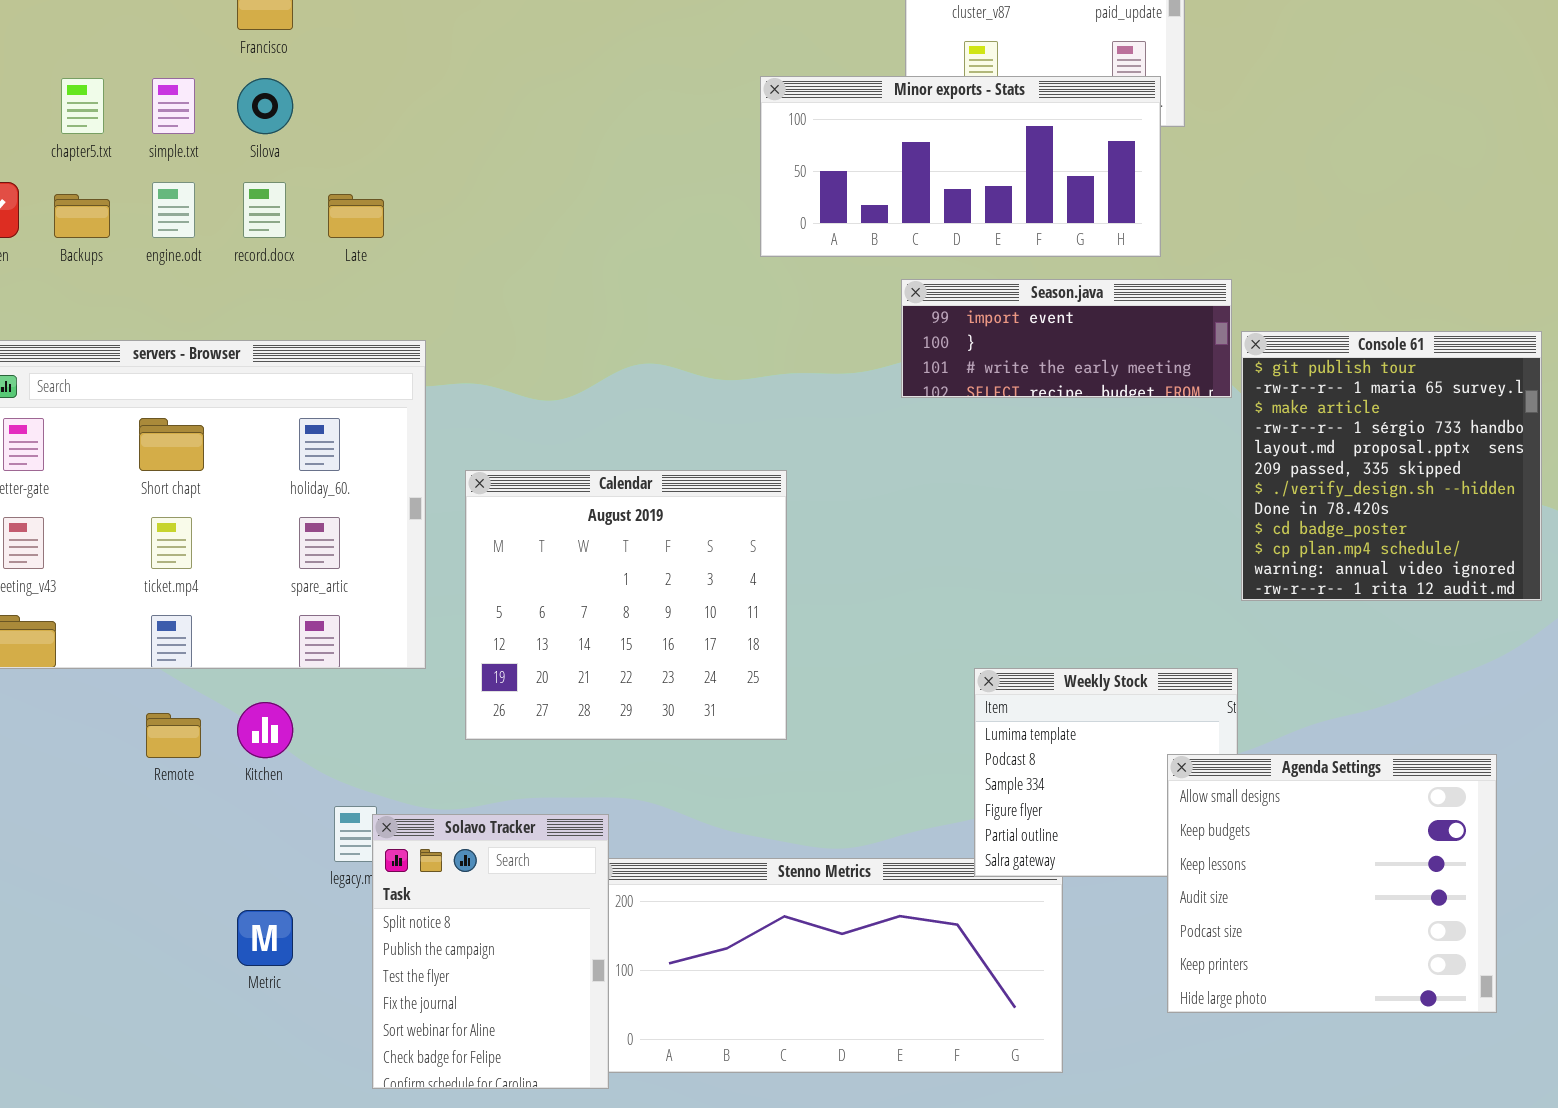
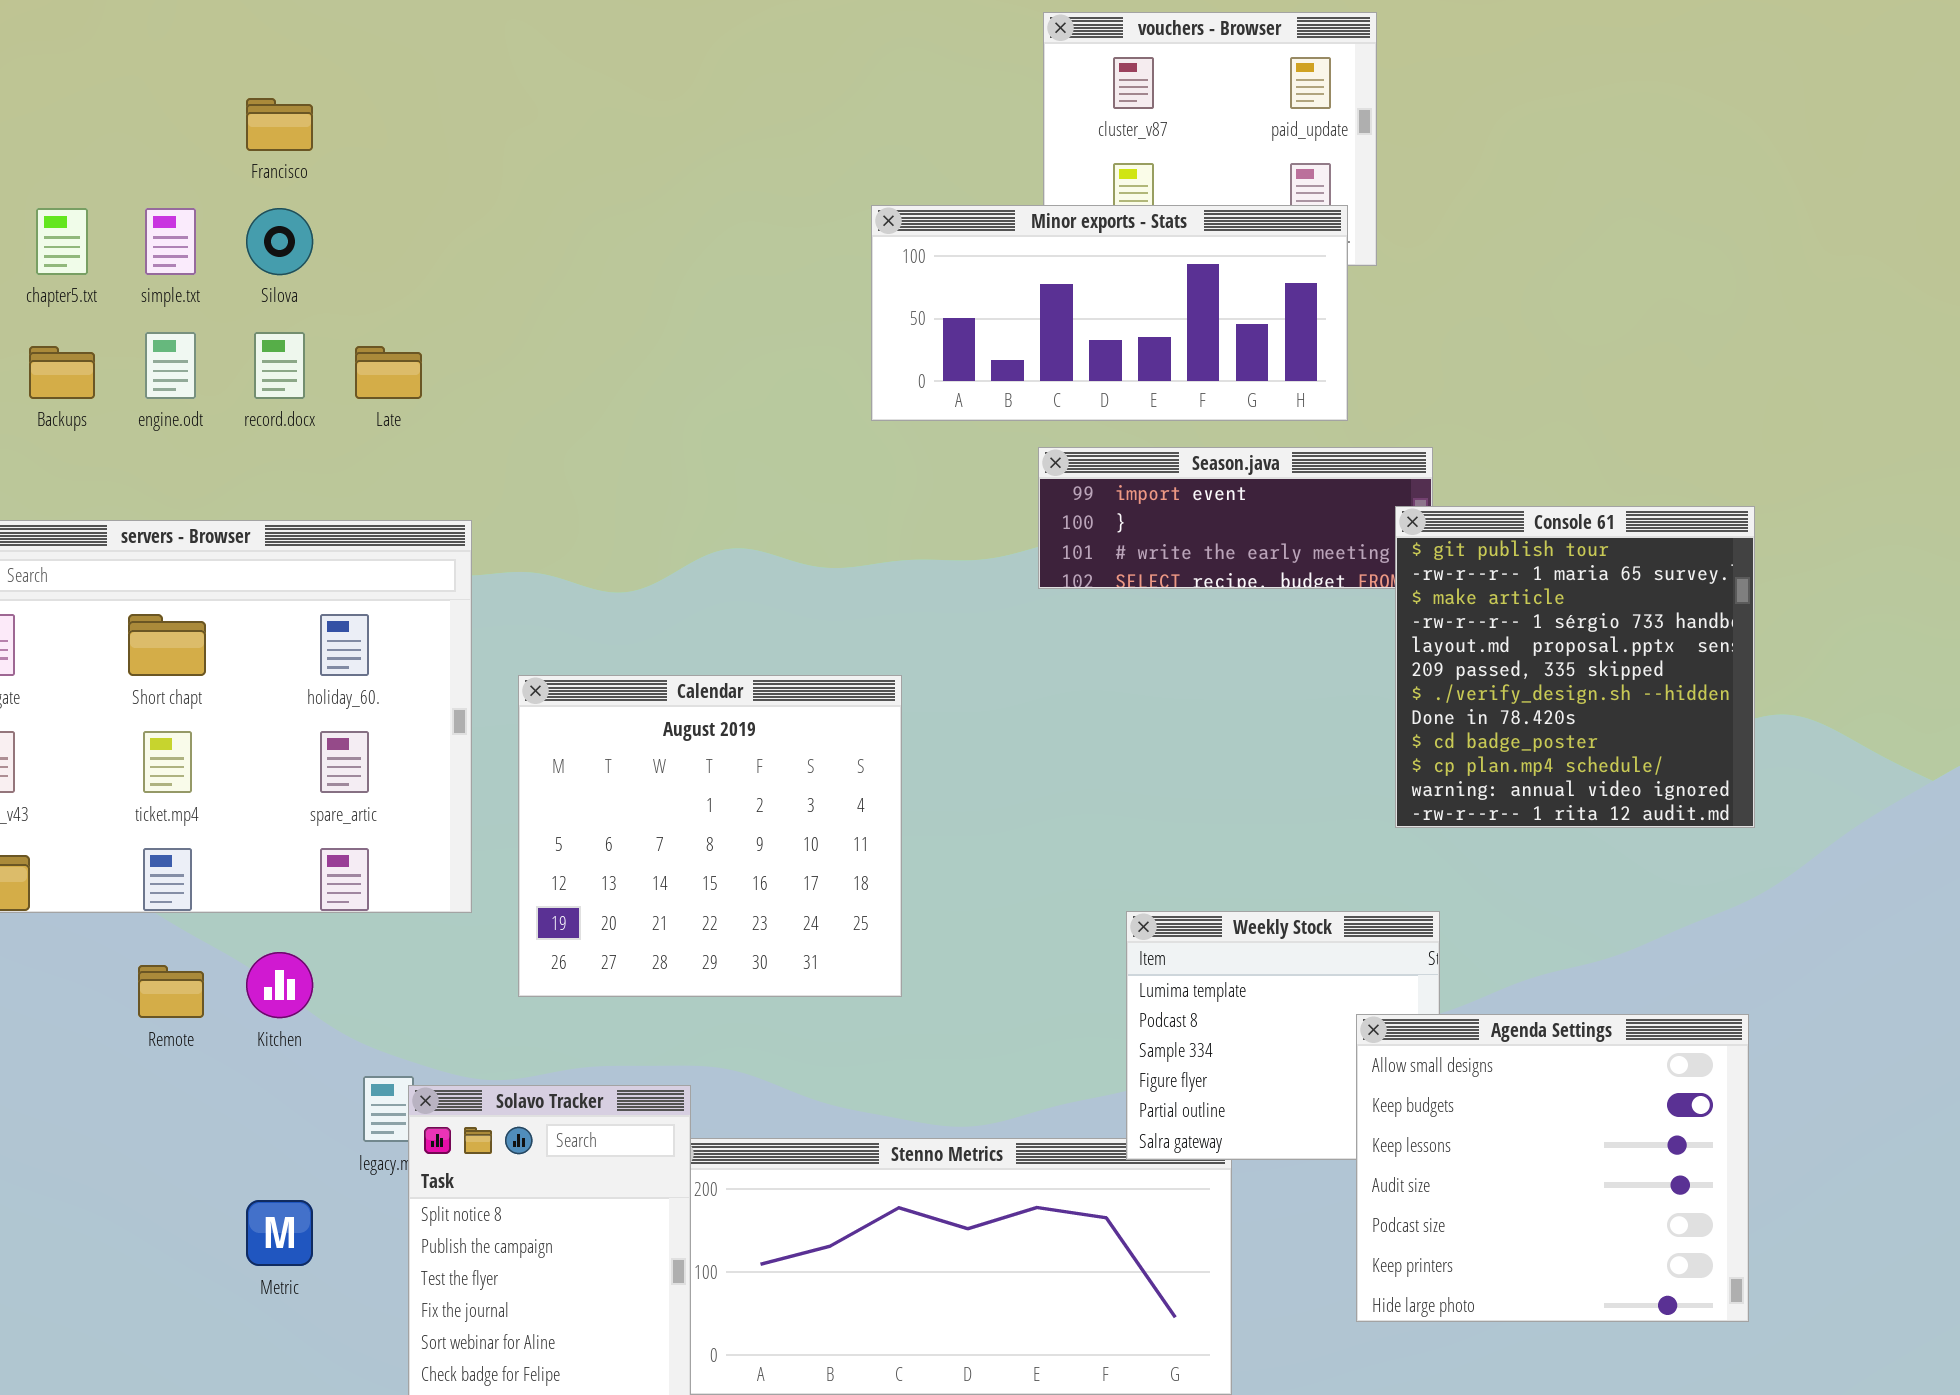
Console 61: [1241,331,1542,601] -> [1395,506,1755,828], moved

